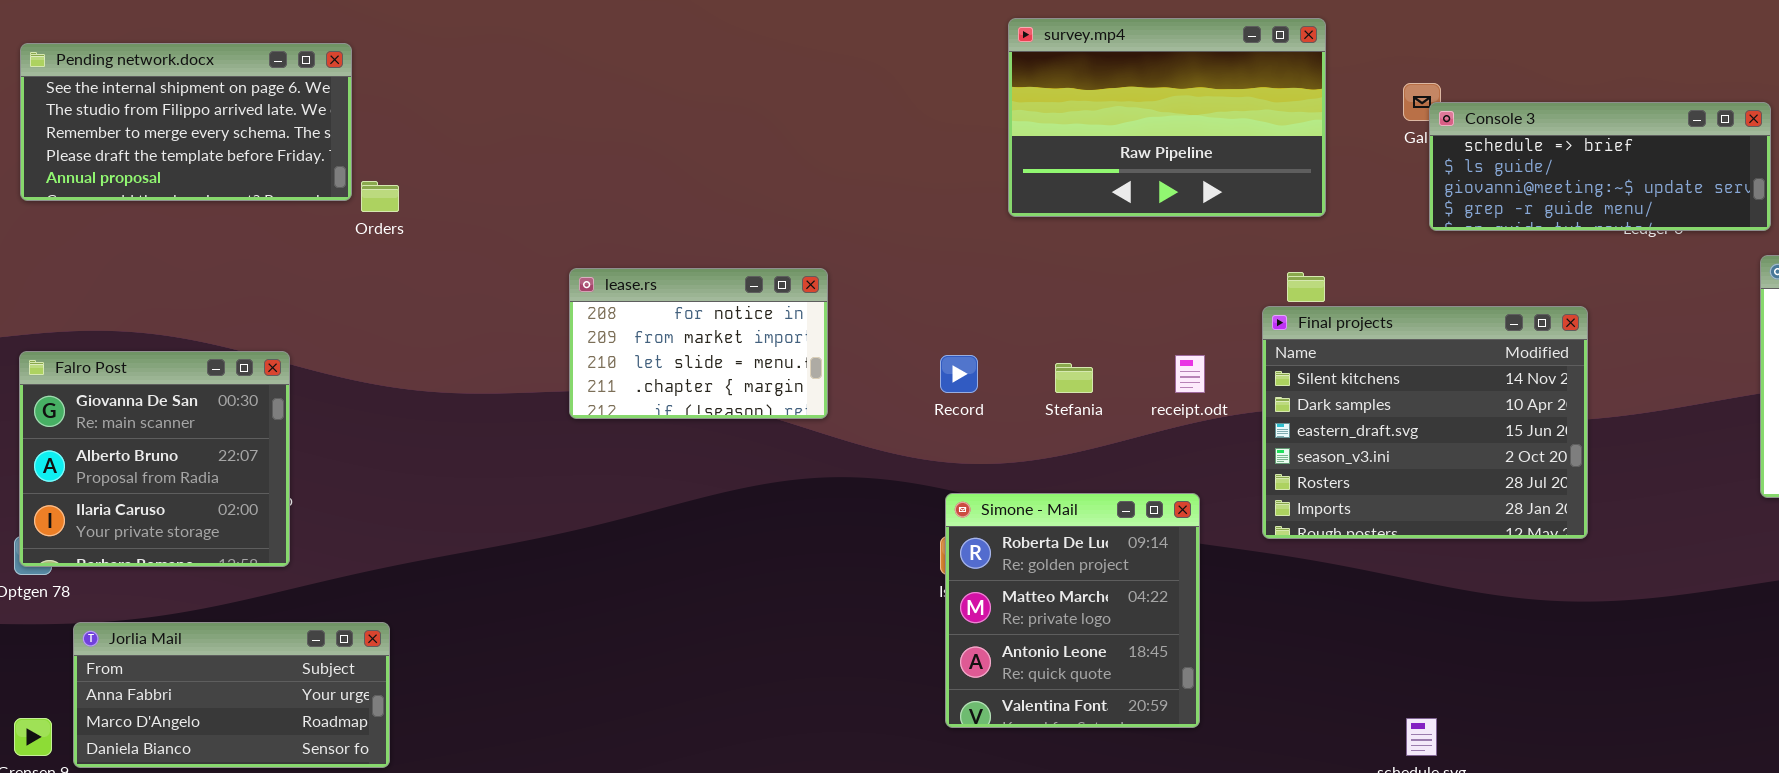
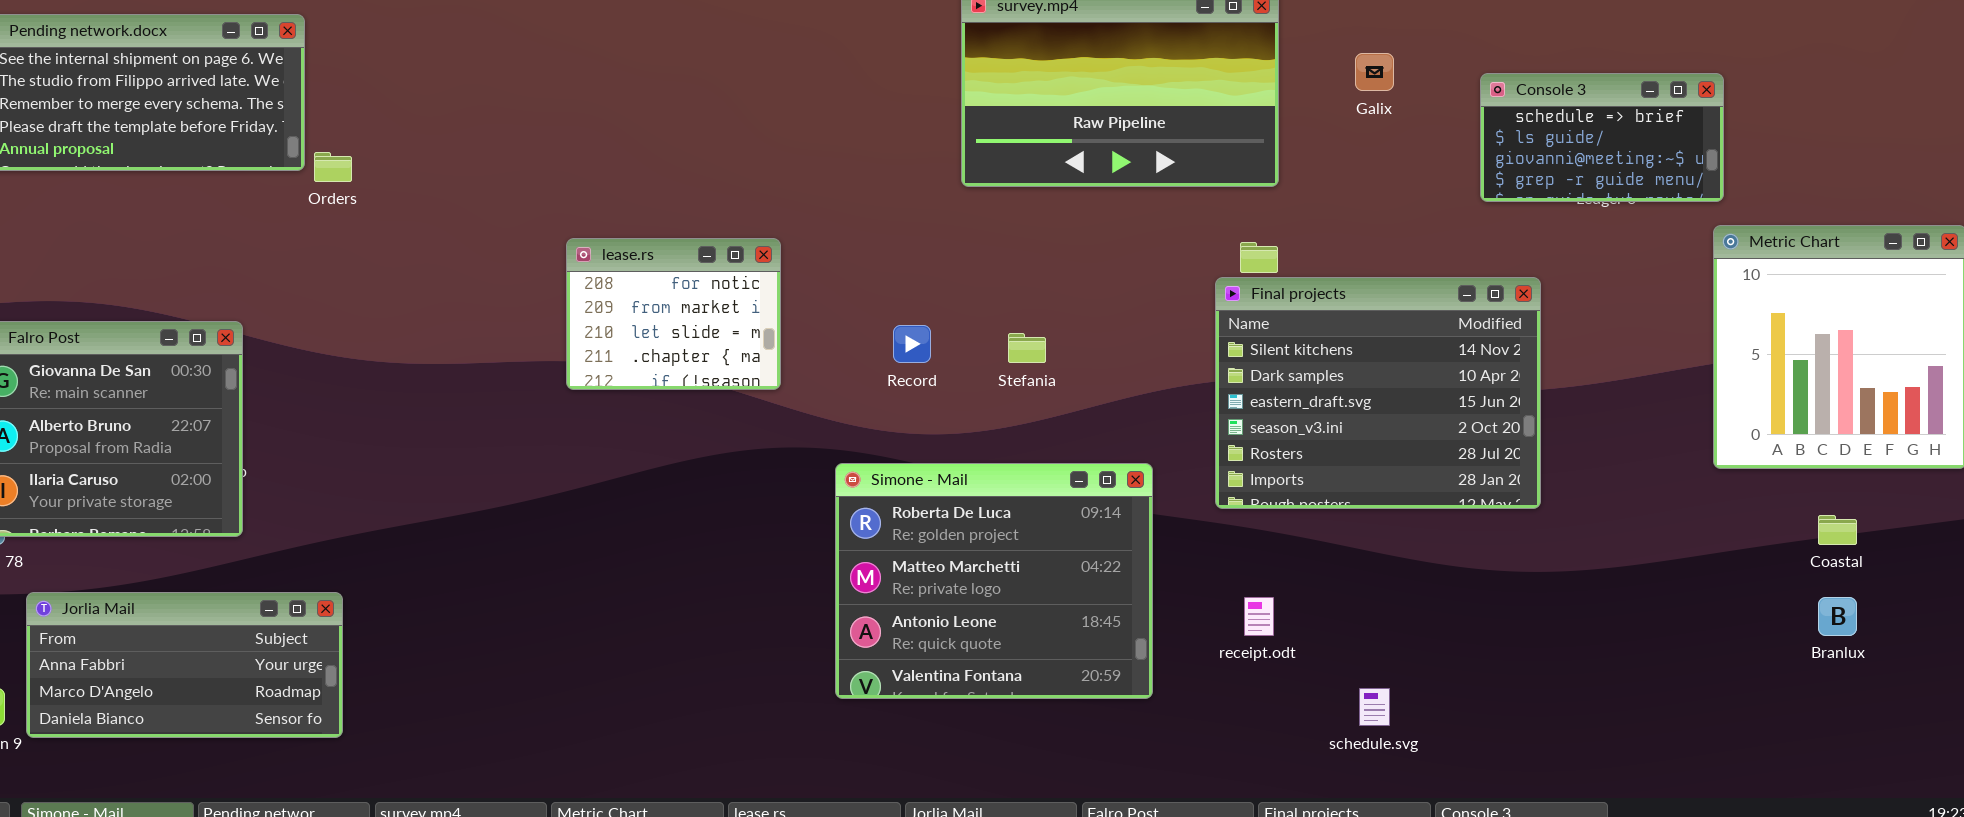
Console 3: [1429,102,1771,231] -> [1480,73,1724,202], resized
lease.rs: [569,268,828,419] -> [566,238,781,390], resized
receipt.odt: [1175,355,1205,393] -> [1244,597,1274,636], moved
Simone - Mail: [945,493,1200,728] -> [835,463,1153,699], resized

